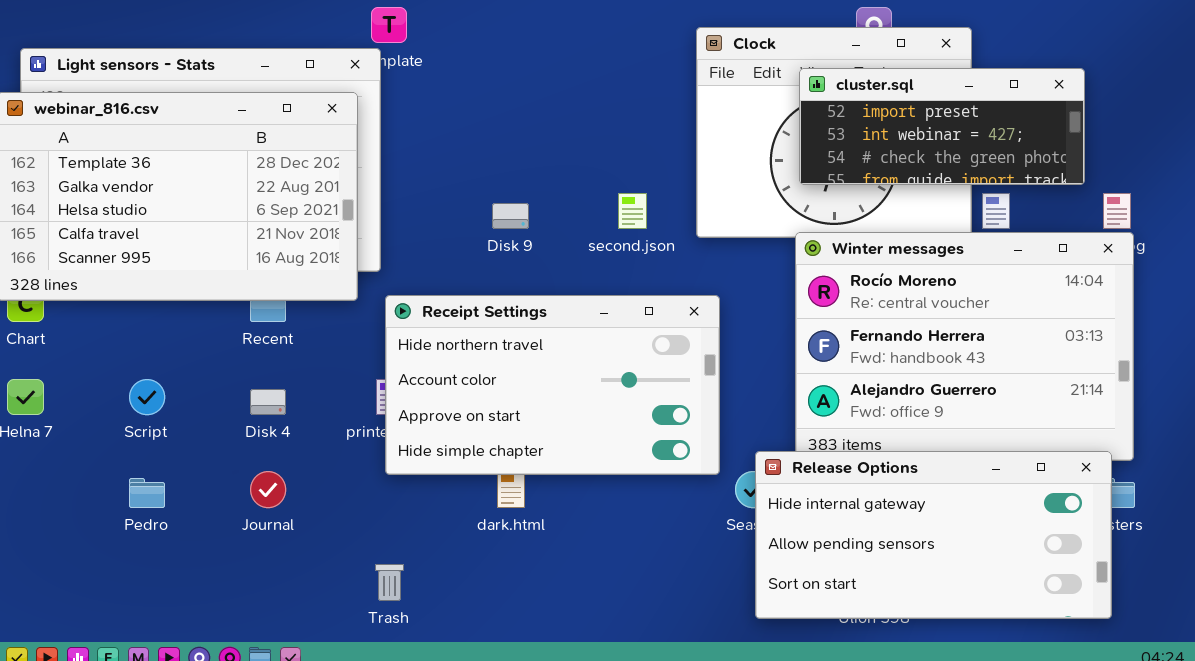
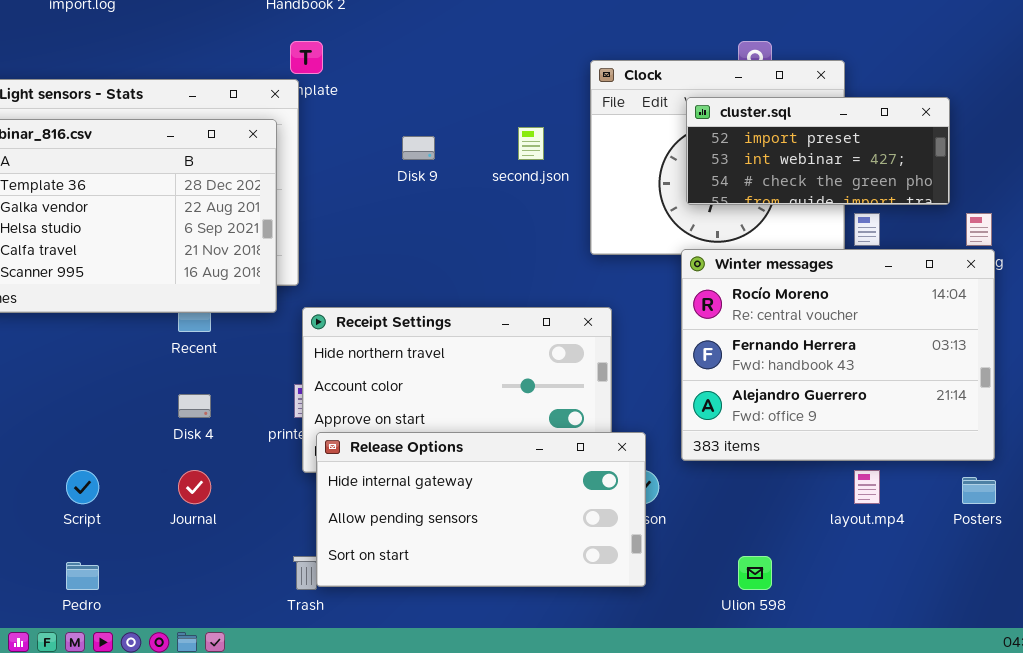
second.json: [618,193,647,229] -> [518,127,544,160], moved
Disk 9: [492,203,529,229] -> [402,136,435,160], moved
Script: [129,379,165,415] -> [66,470,99,504], moved
Release Options: [755,451,1112,619] -> [316,432,646,587], moved
Pedro: [129,478,165,508] -> [66,562,99,590], moved

